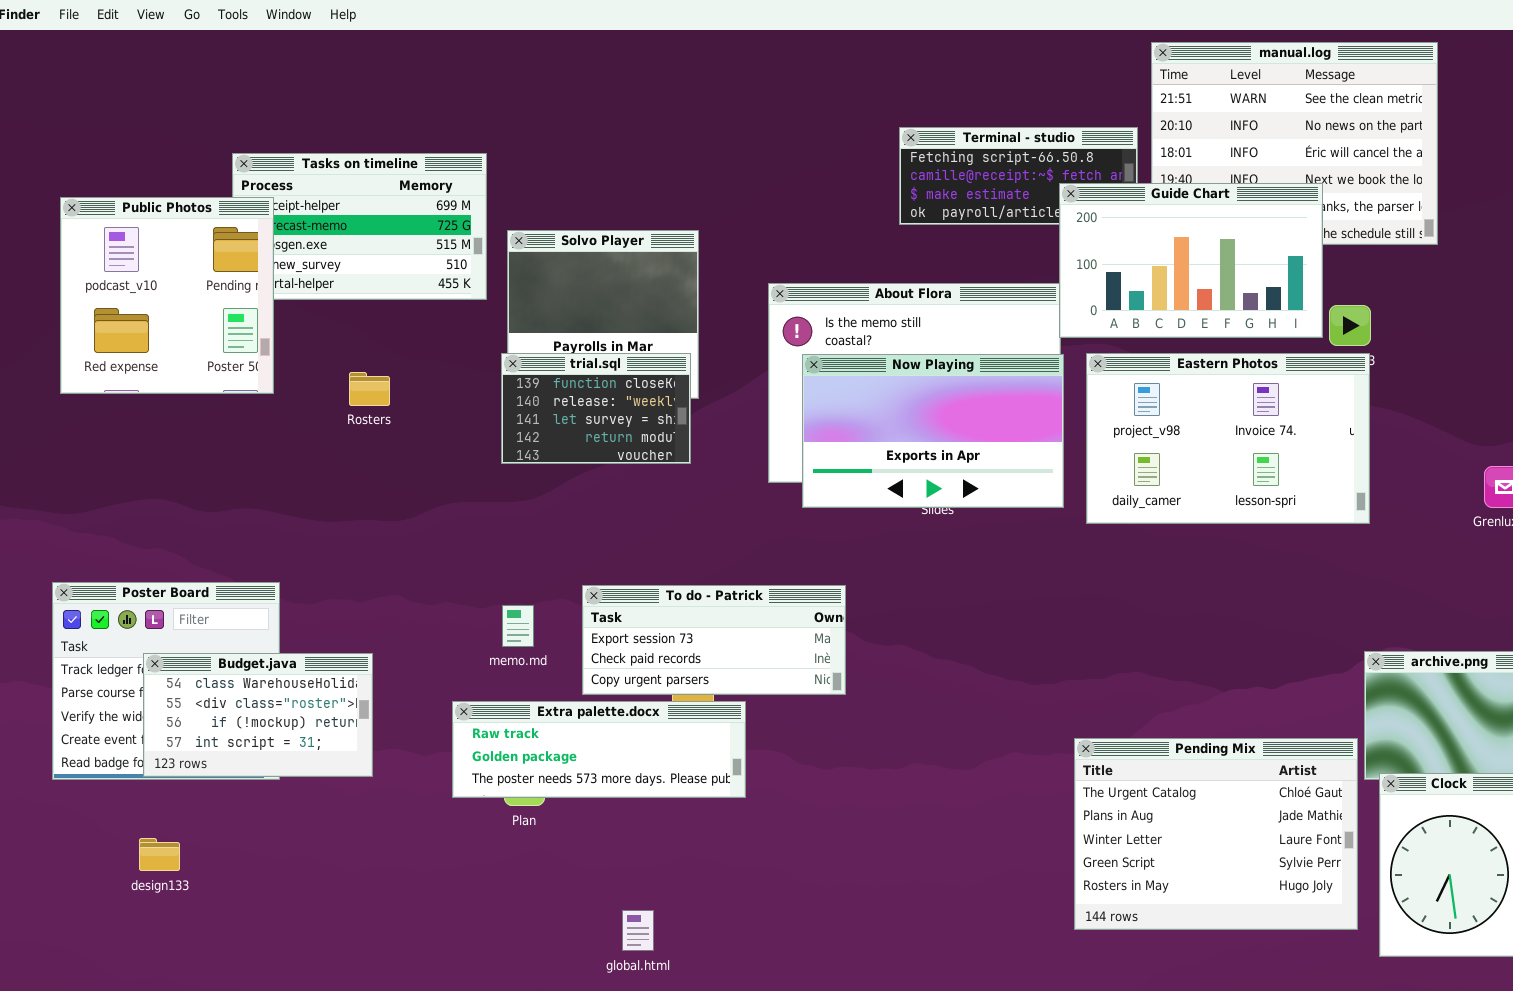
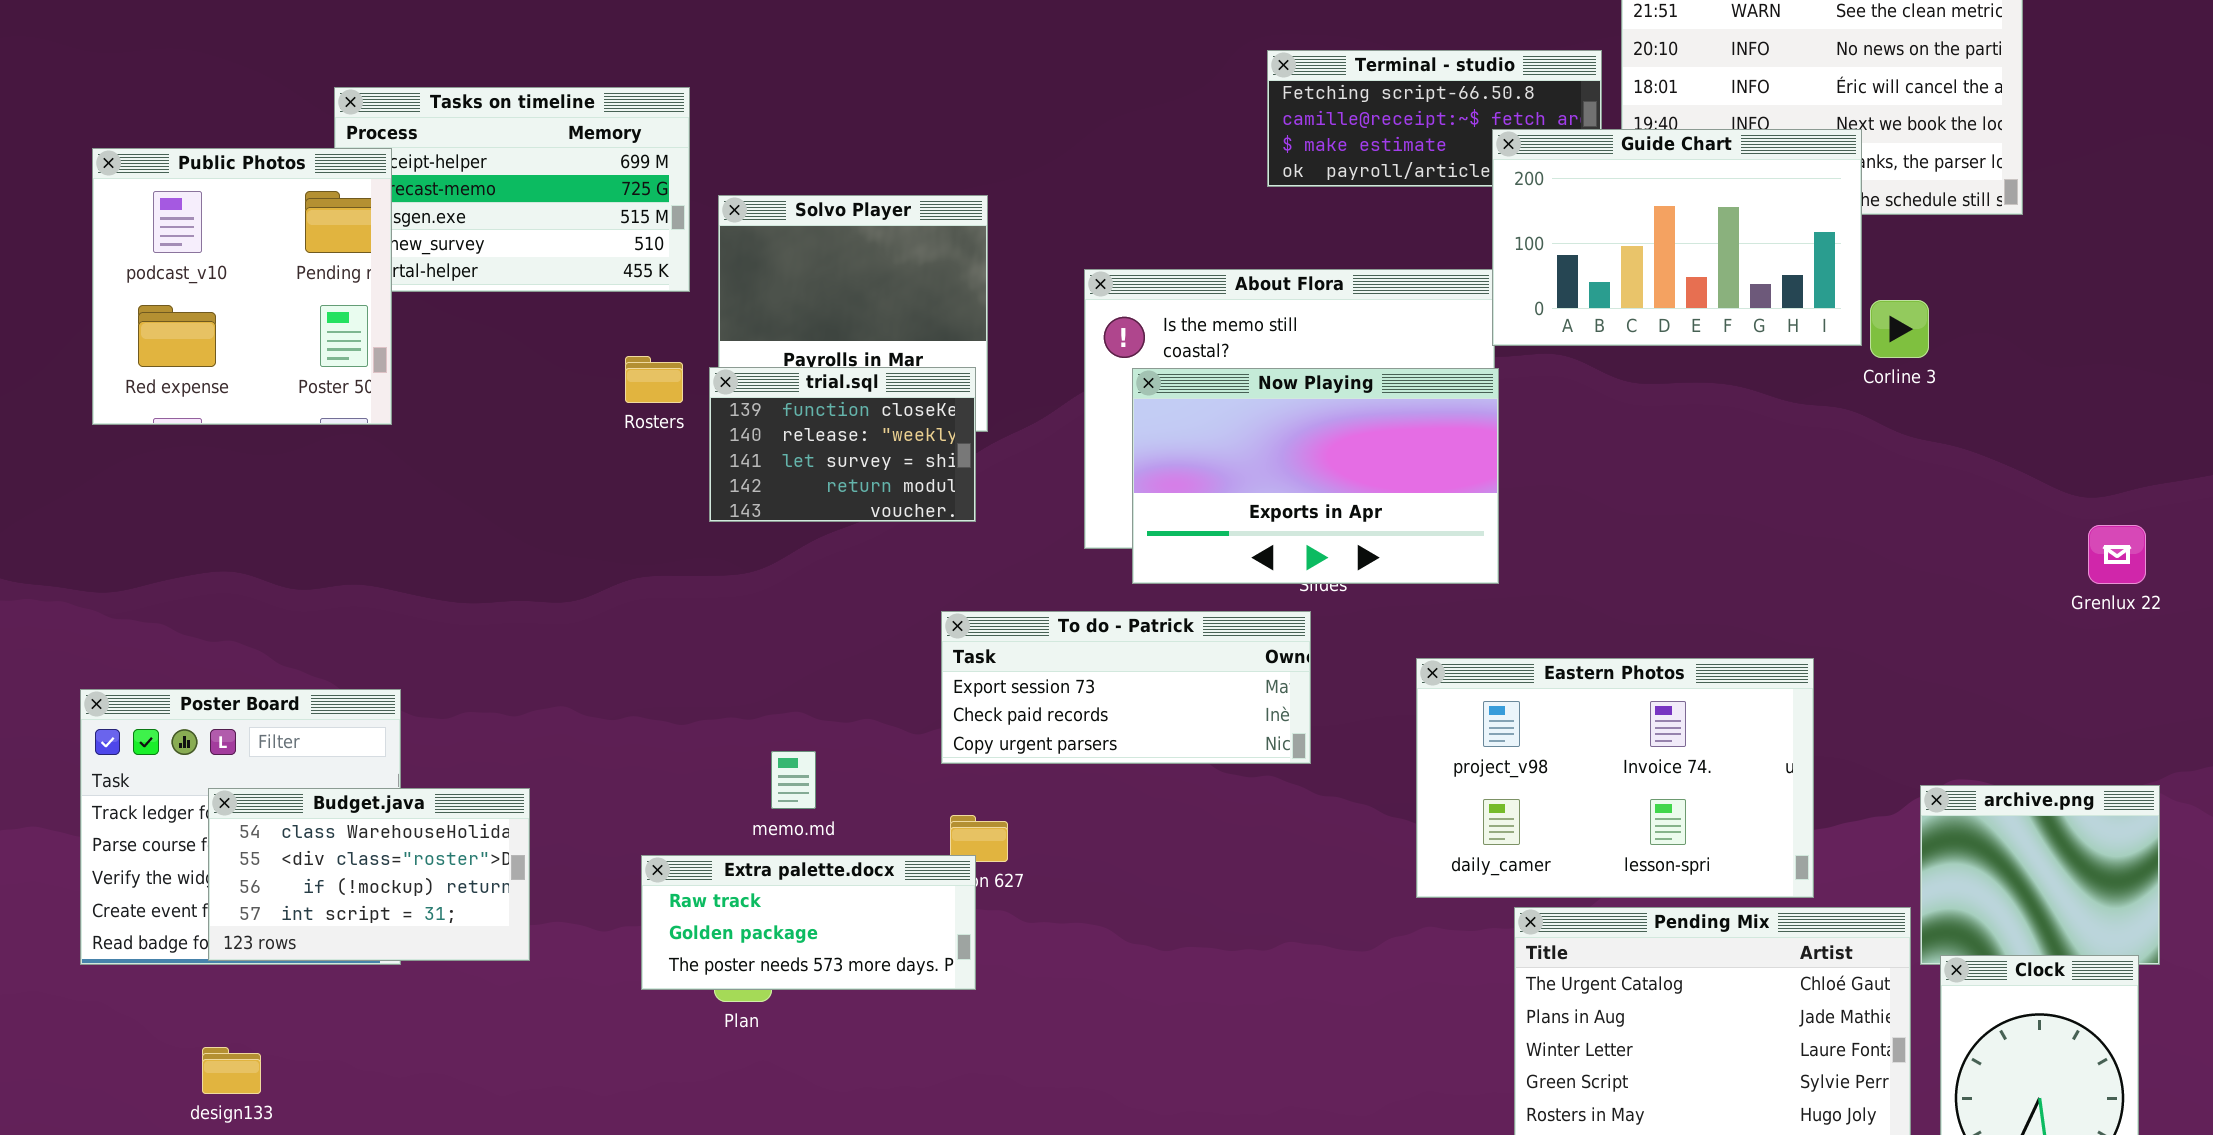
Eastern Photos: [1086,353,1370,524] -> [1416,658,1814,898], moved
Rosters: [349,372,390,406] -> [625,356,683,403], moved
To do - Patrick: [582,585,846,695] -> [941,611,1311,764], moved
memo.md: [502,605,534,647] -> [771,751,816,809], moved
Extra palette.docx: [452,701,746,798] -> [641,855,976,990], resized

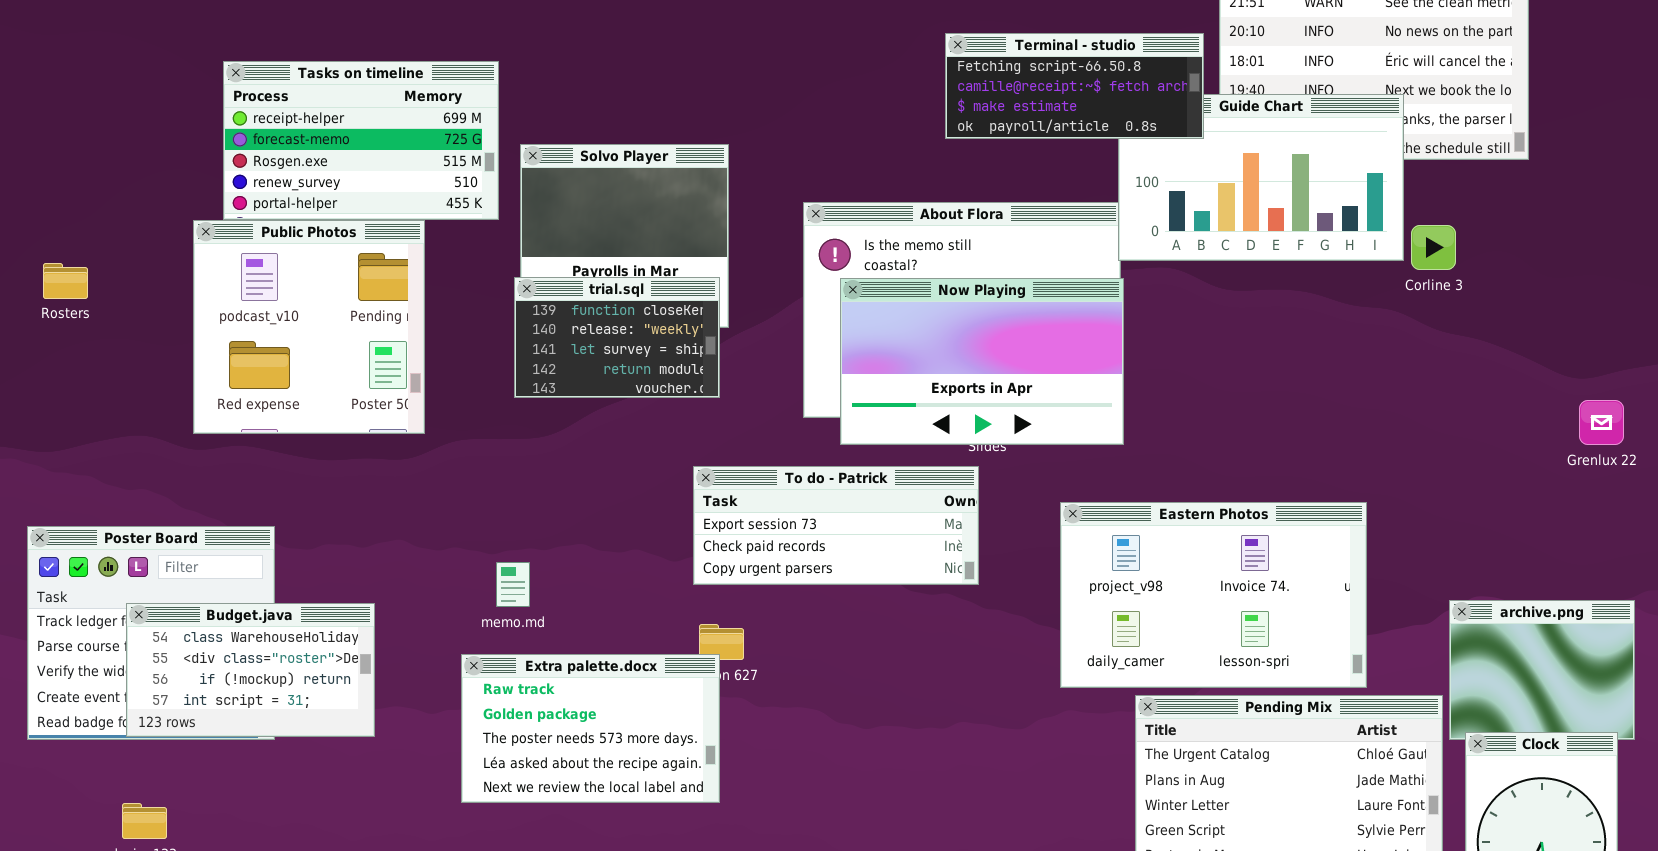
Terminal - studio: [1267,50,1602,187] -> [945,33,1204,139], raised
Public Photos: [92,148,392,425] -> [193,220,425,434], moved
Rosters: [625,356,683,403] -> [43,263,88,299], moved
memo.md: [771,751,816,809] -> [496,562,530,607], moved
Extra palette.docx: [641,855,976,990] -> [461,654,720,803], resized

